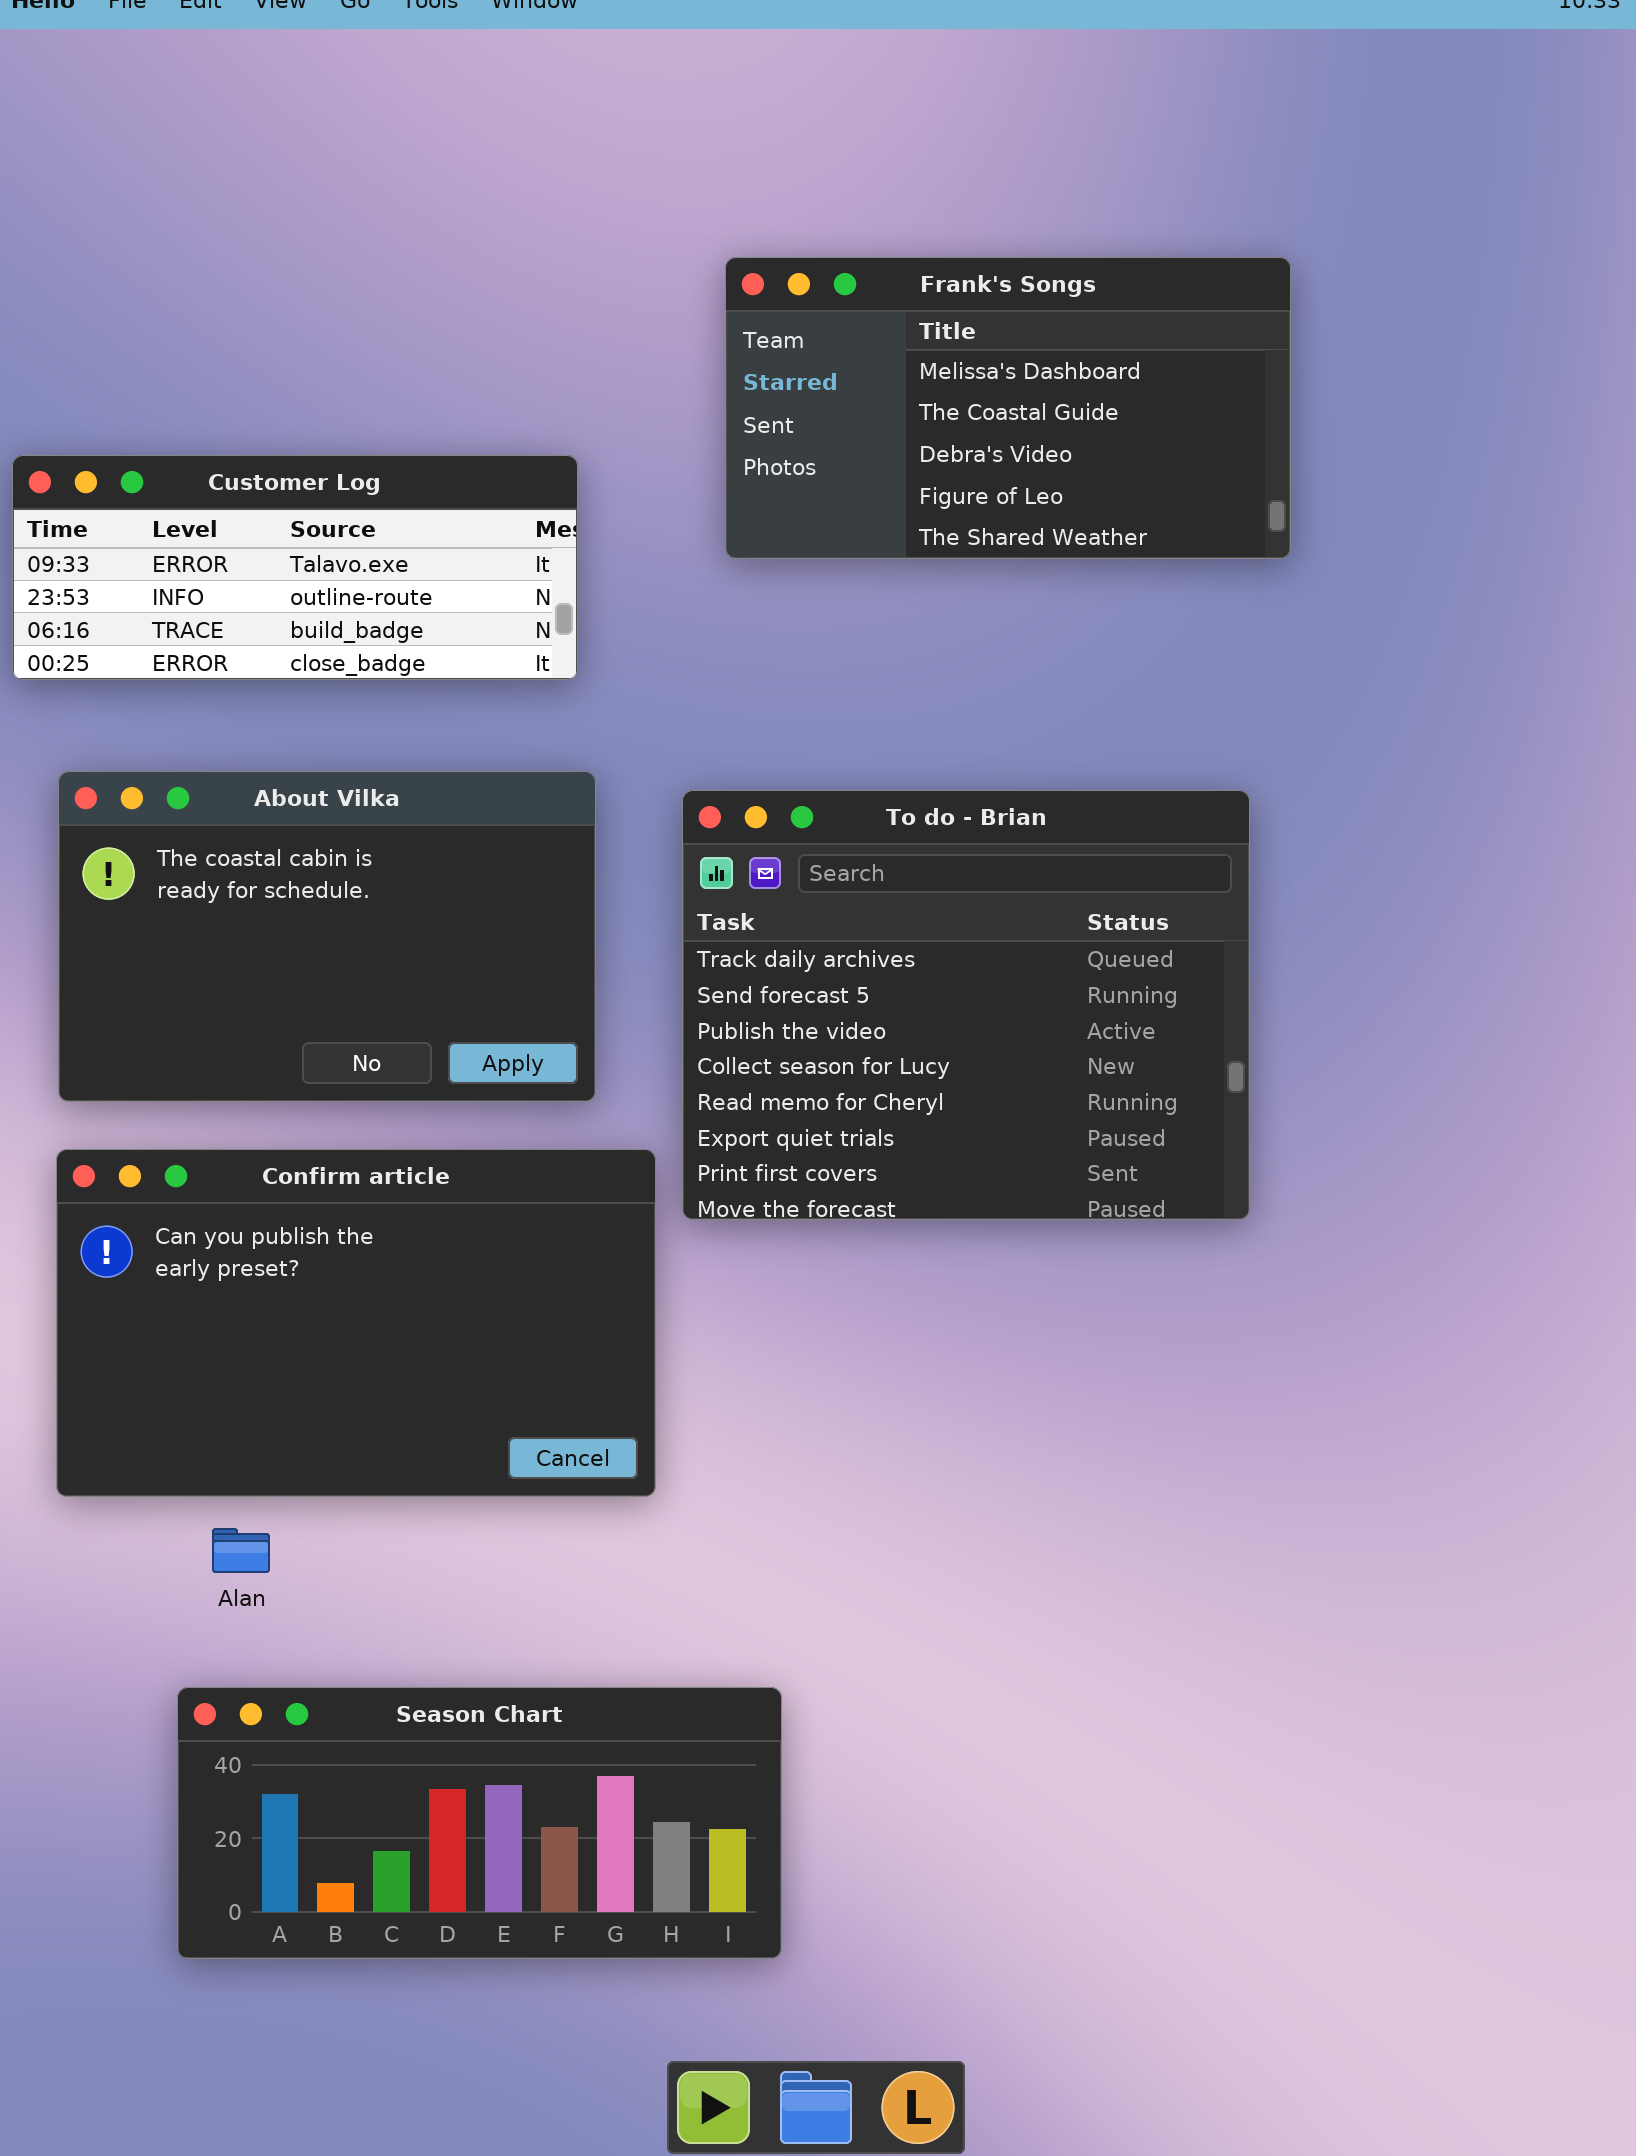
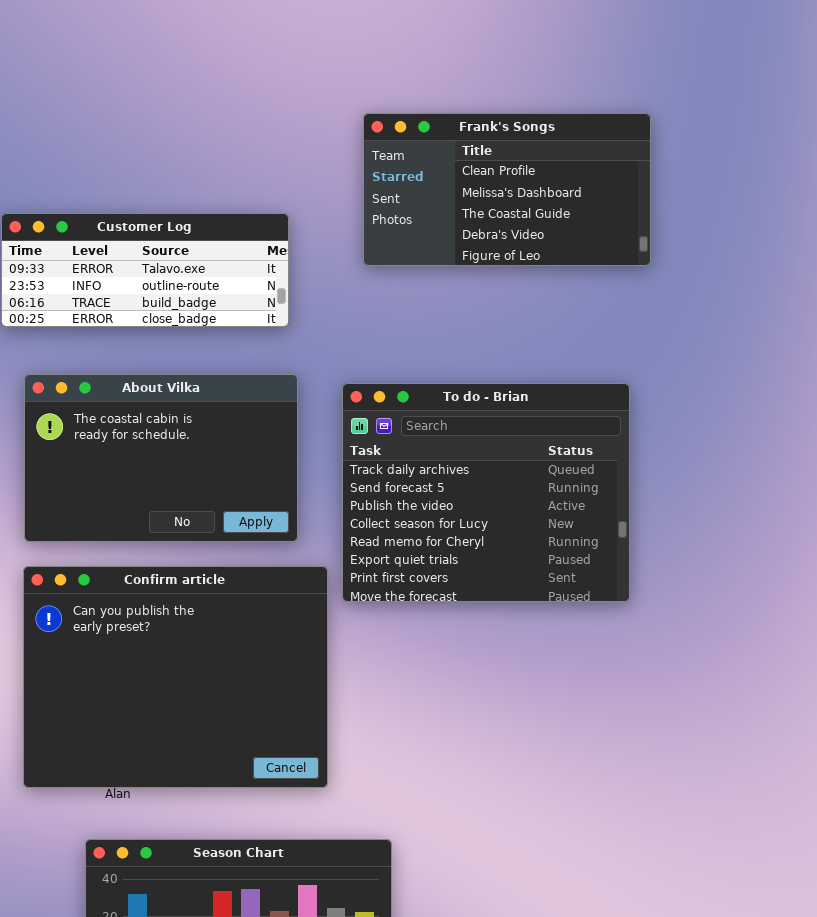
Frank's Songs: [725,257,1291,559] -> [363,113,651,266], scrolled up 1 row
Confirm article: [56,1149,656,1497] -> [23,566,328,788], resized

